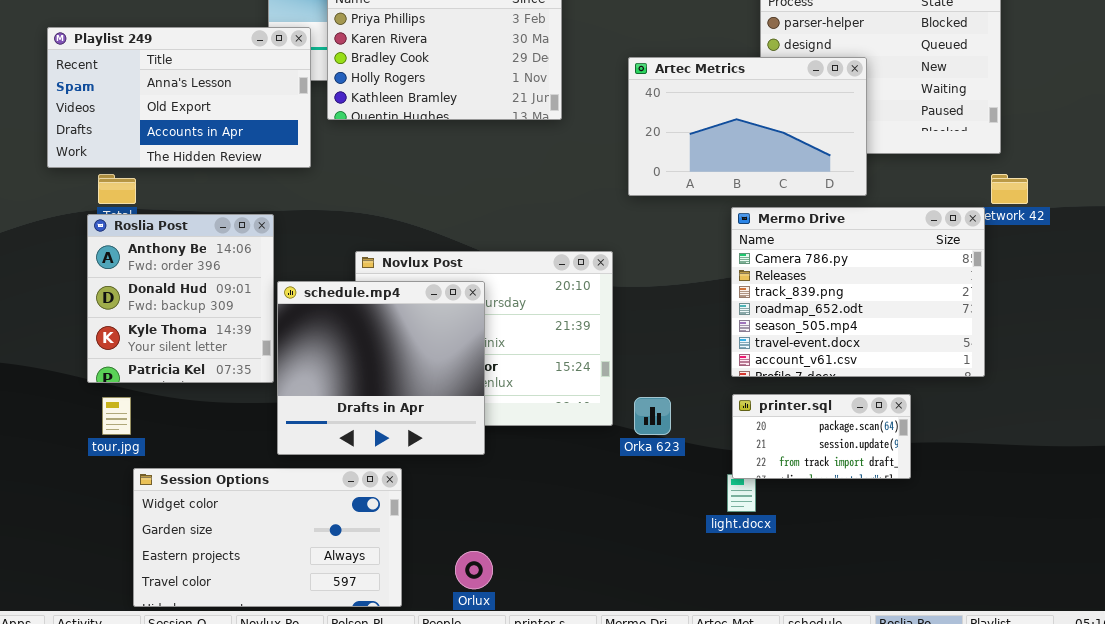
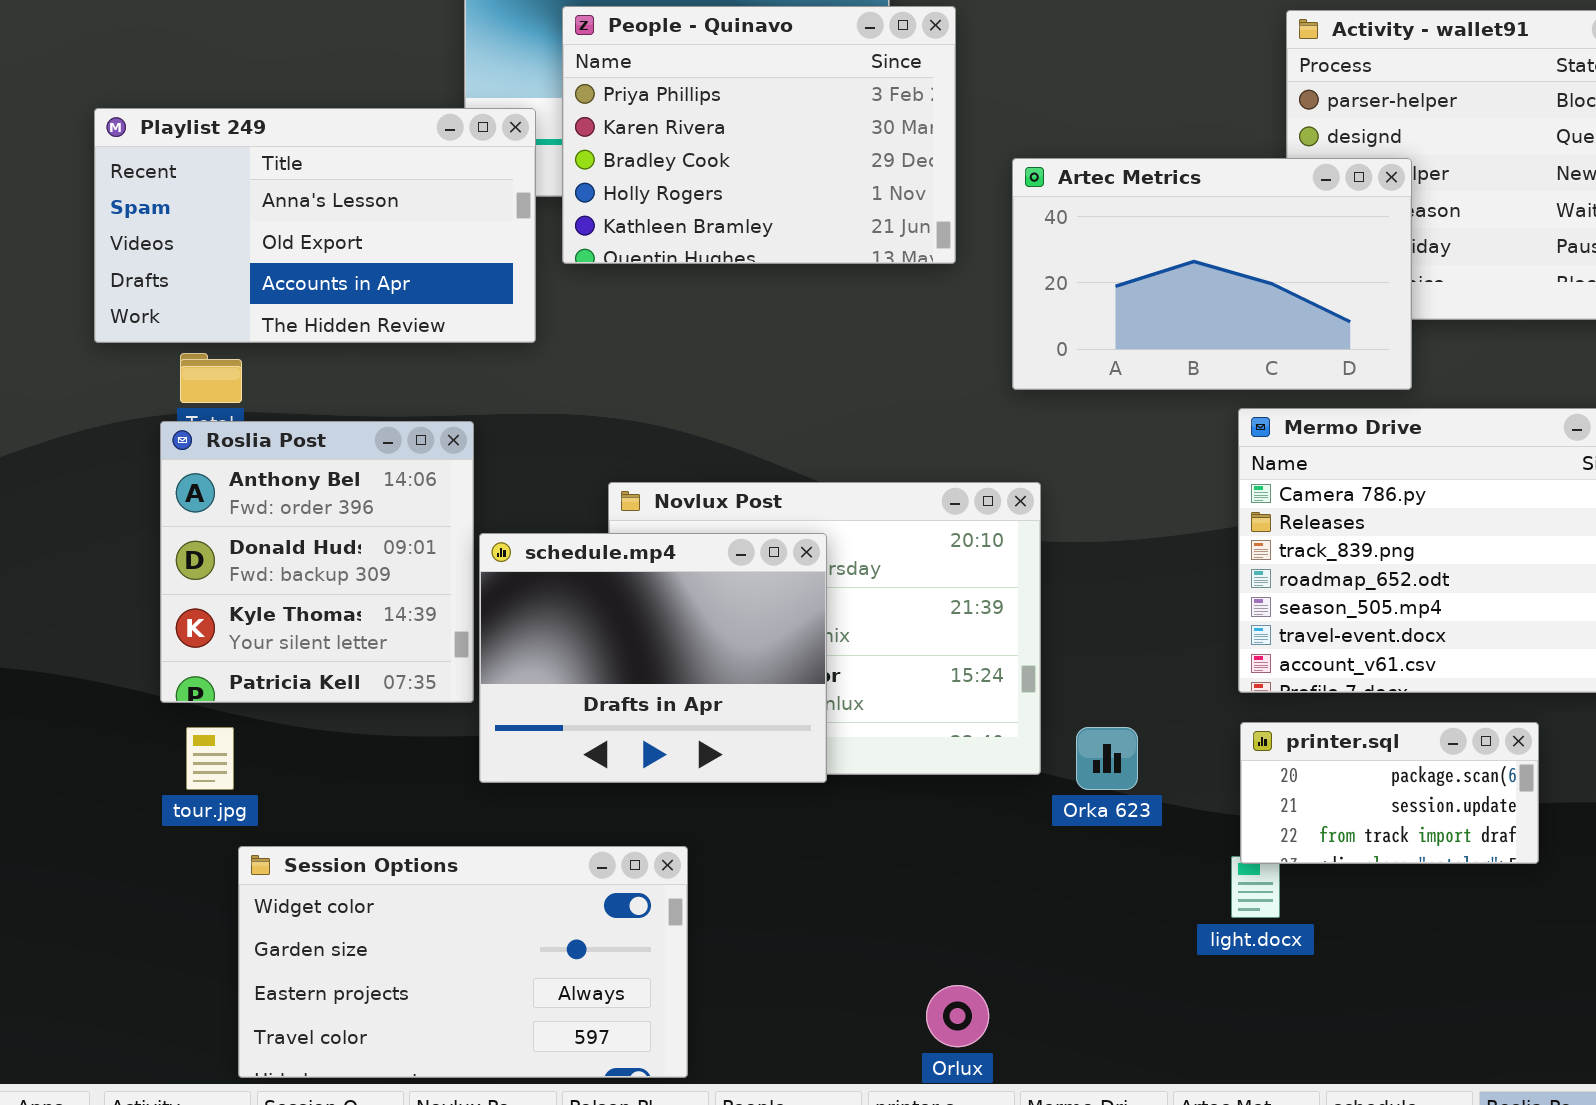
Artec Metrics: [628,57,867,196] -> [1012,158,1412,390], moved
schedule.mp4: [277,281,485,455] -> [479,533,827,783], resized
Orlux: [455,551,493,589] -> [926,985,989,1047], moved

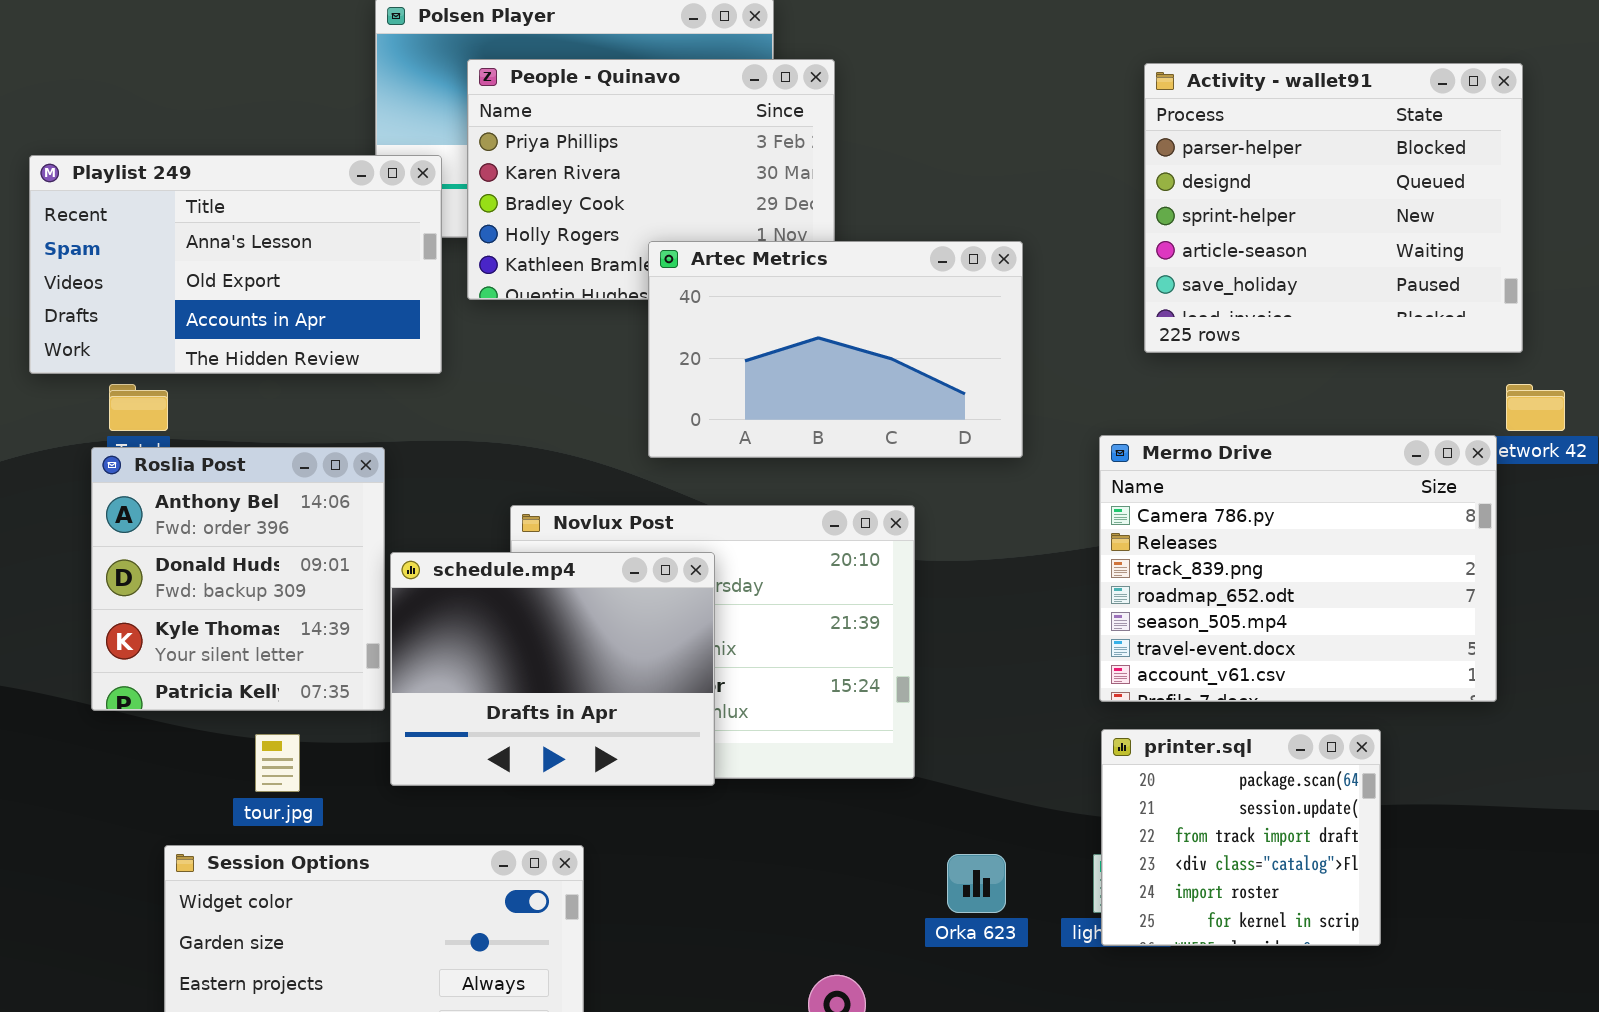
Artec Metrics: [1012,158,1412,390] -> [648,241,1023,458], moved
printer.sql: [1240,722,1539,864] -> [1101,729,1381,946], resized
tour.jpg: [186,727,234,790] -> [255,734,300,792], moved
Orka 623: [1076,727,1138,790] -> [947,854,1006,913], moved

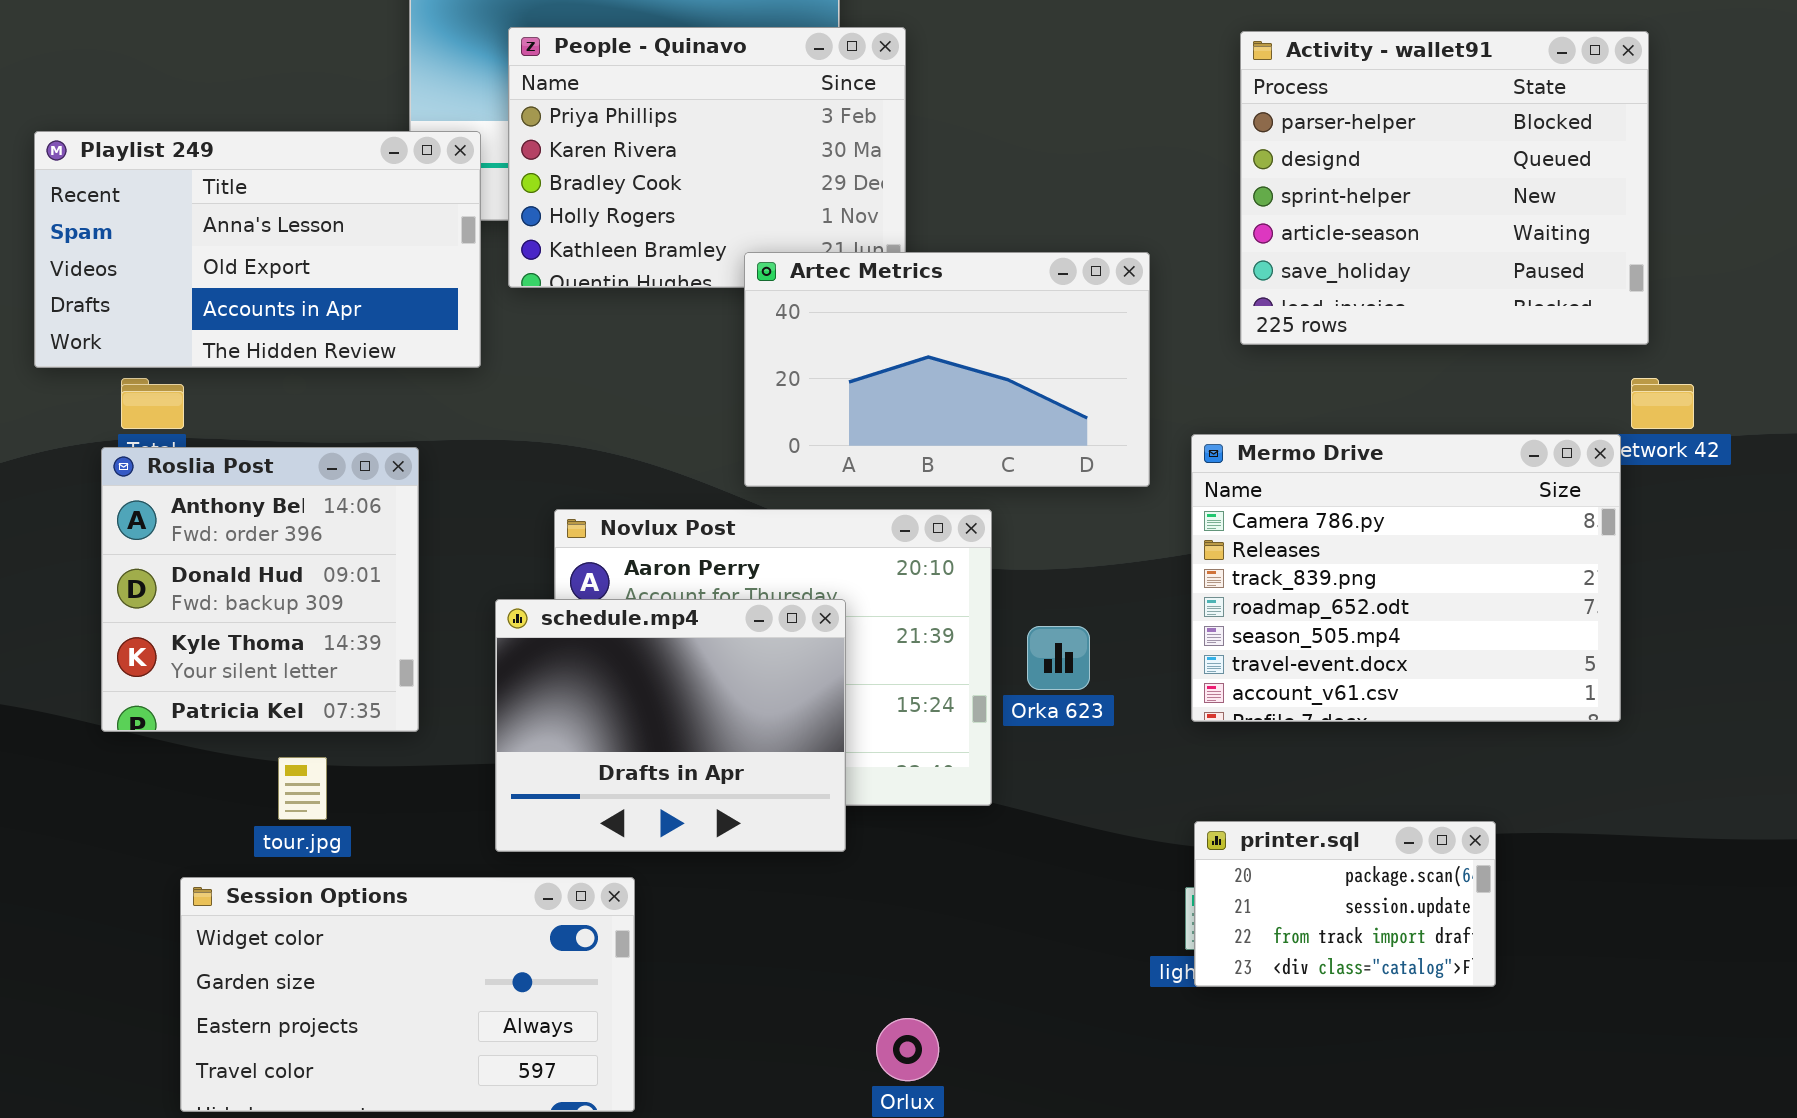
Artec Metrics: [648,241,1023,458] -> [744,252,1150,487], moved
schedule.mp4: [390,552,715,786] -> [495,599,846,852], moved
printer.sql: [1101,729,1381,946] -> [1194,821,1496,987], resized
Orka 623: [947,854,1006,913] -> [1027,626,1090,690], moved

